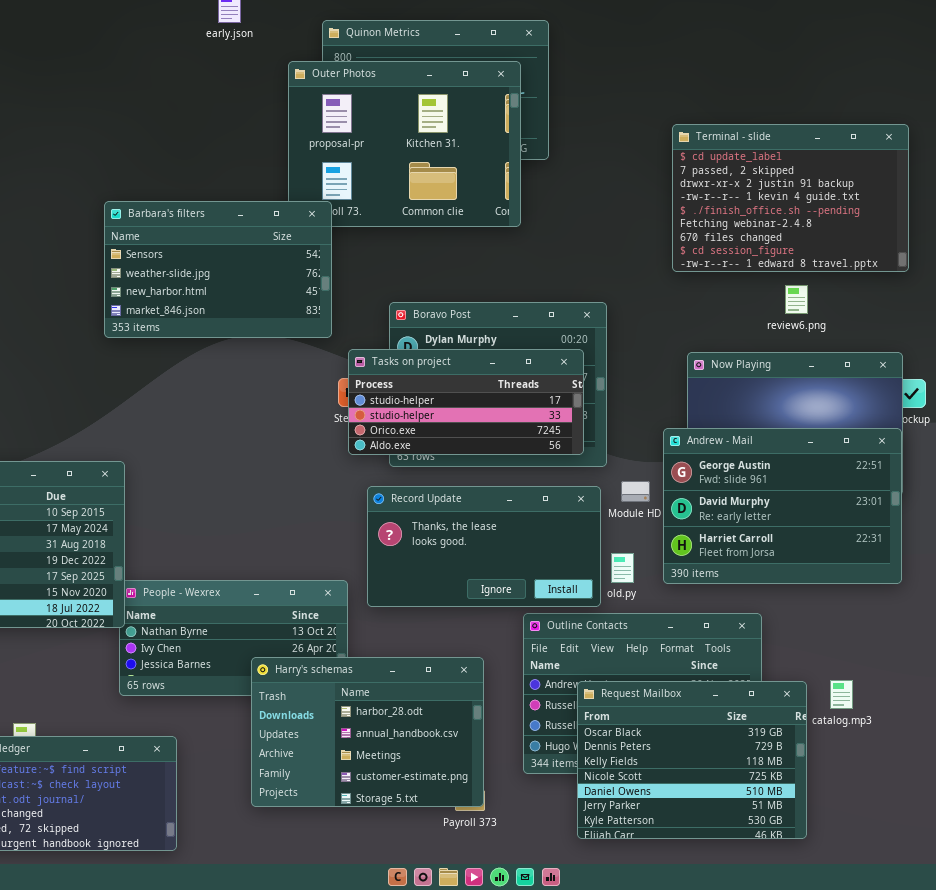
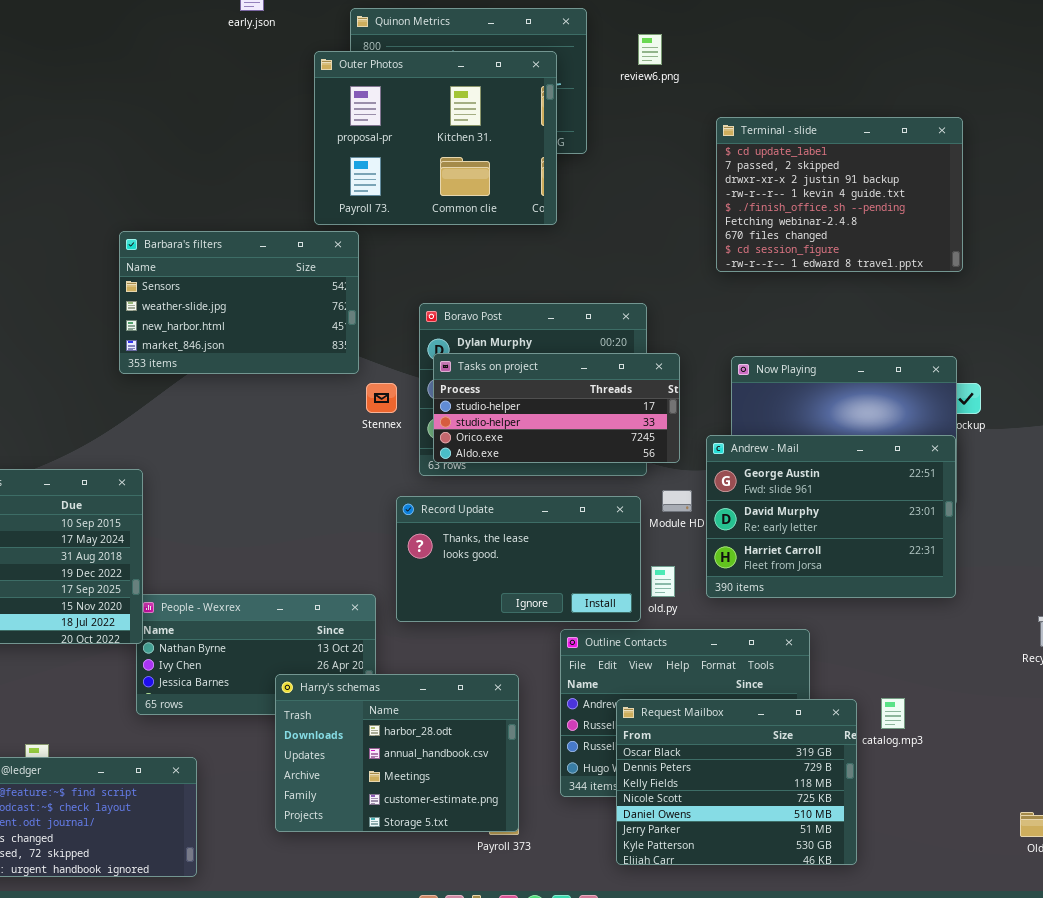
Barbara's filters: [104,201,332,338] -> [119,231,359,374], moved
review6.png: [785,285,808,314] -> [638,34,662,65], moved
Tasks on project: [348,349,584,455] -> [433,353,680,463], moved

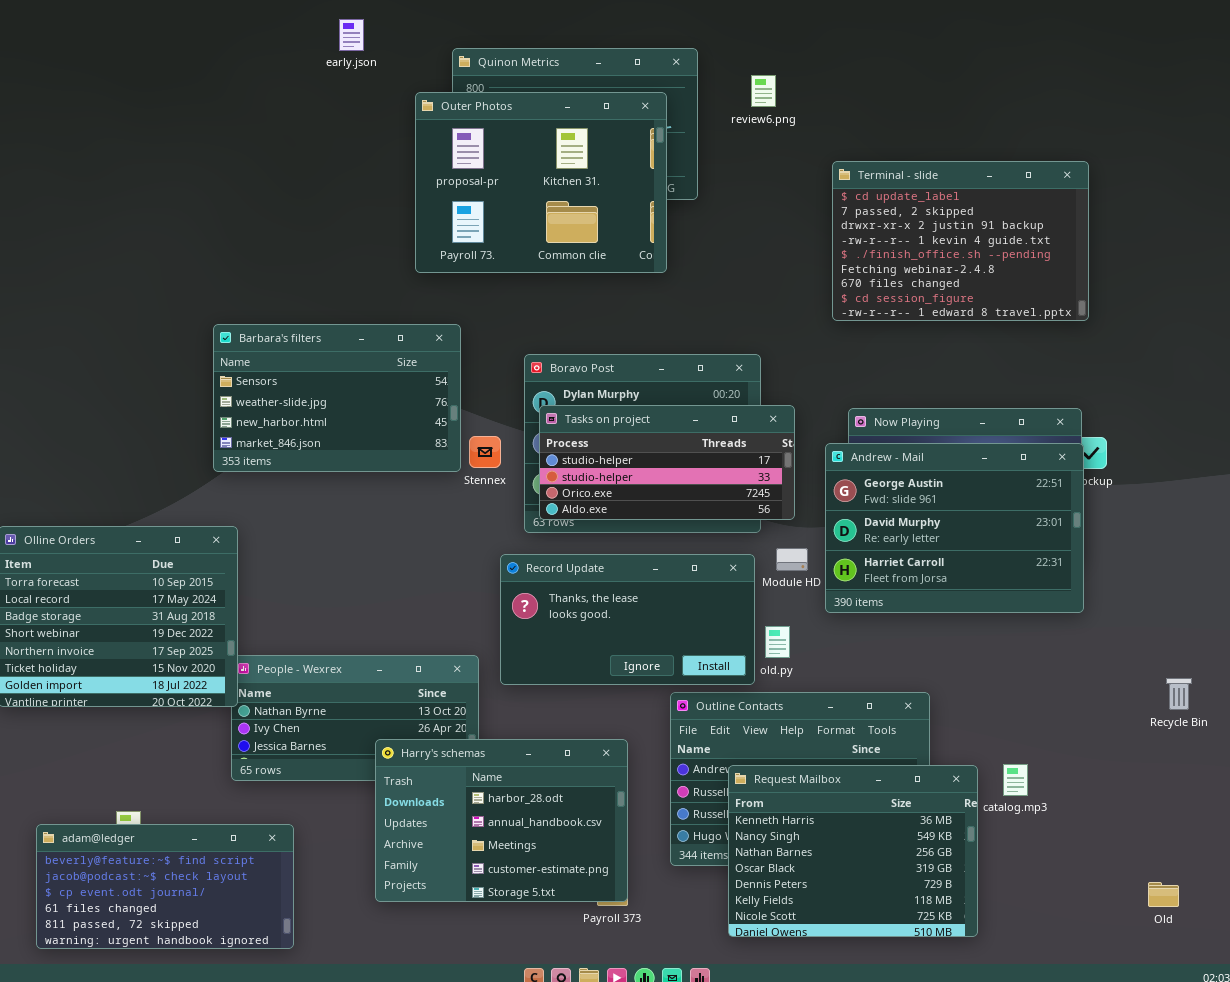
Barbara's filters: [119,231,359,374] -> [213,324,461,472], moved
Andrew - Mail: [706,435,956,598] -> [825,443,1084,613], moved
Request Mailbox: [616,699,857,865] -> [728,765,978,937], scrolled up 3 rows

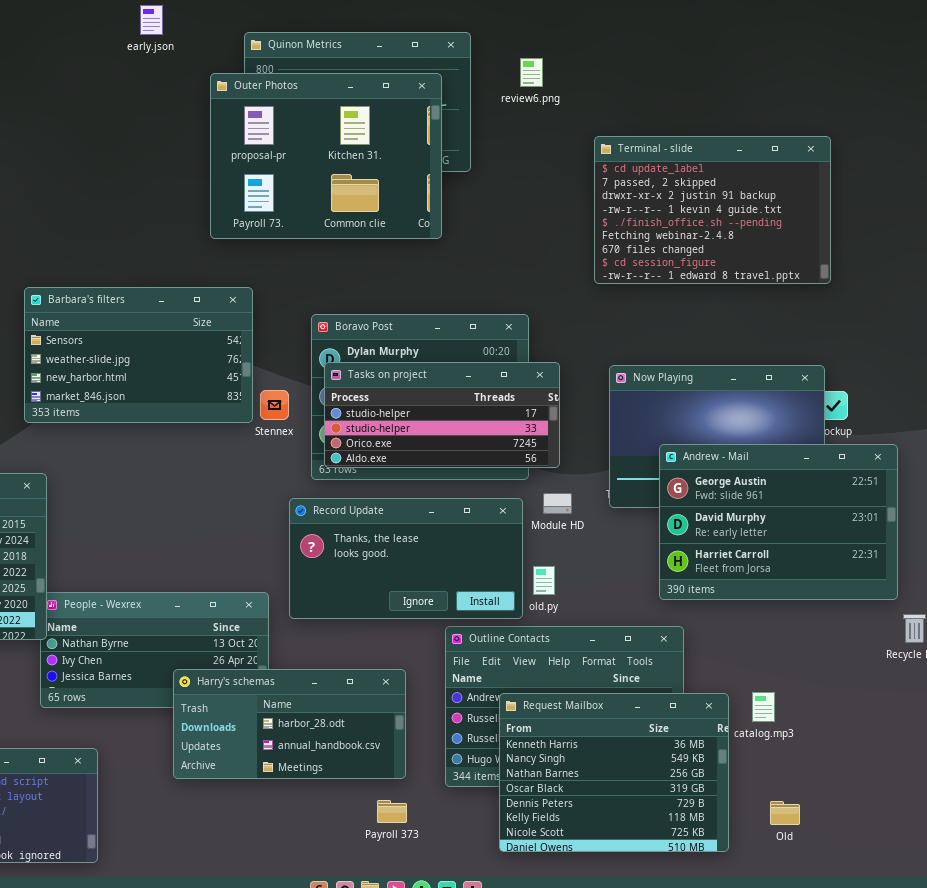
Andrew - Mail: [825,443,1084,613] -> [659,444,898,600], moved
Harry's schemas: [375,739,628,902] -> [173,669,406,779], resized
Old: [1148,882,1179,907] -> [770,801,800,825], moved

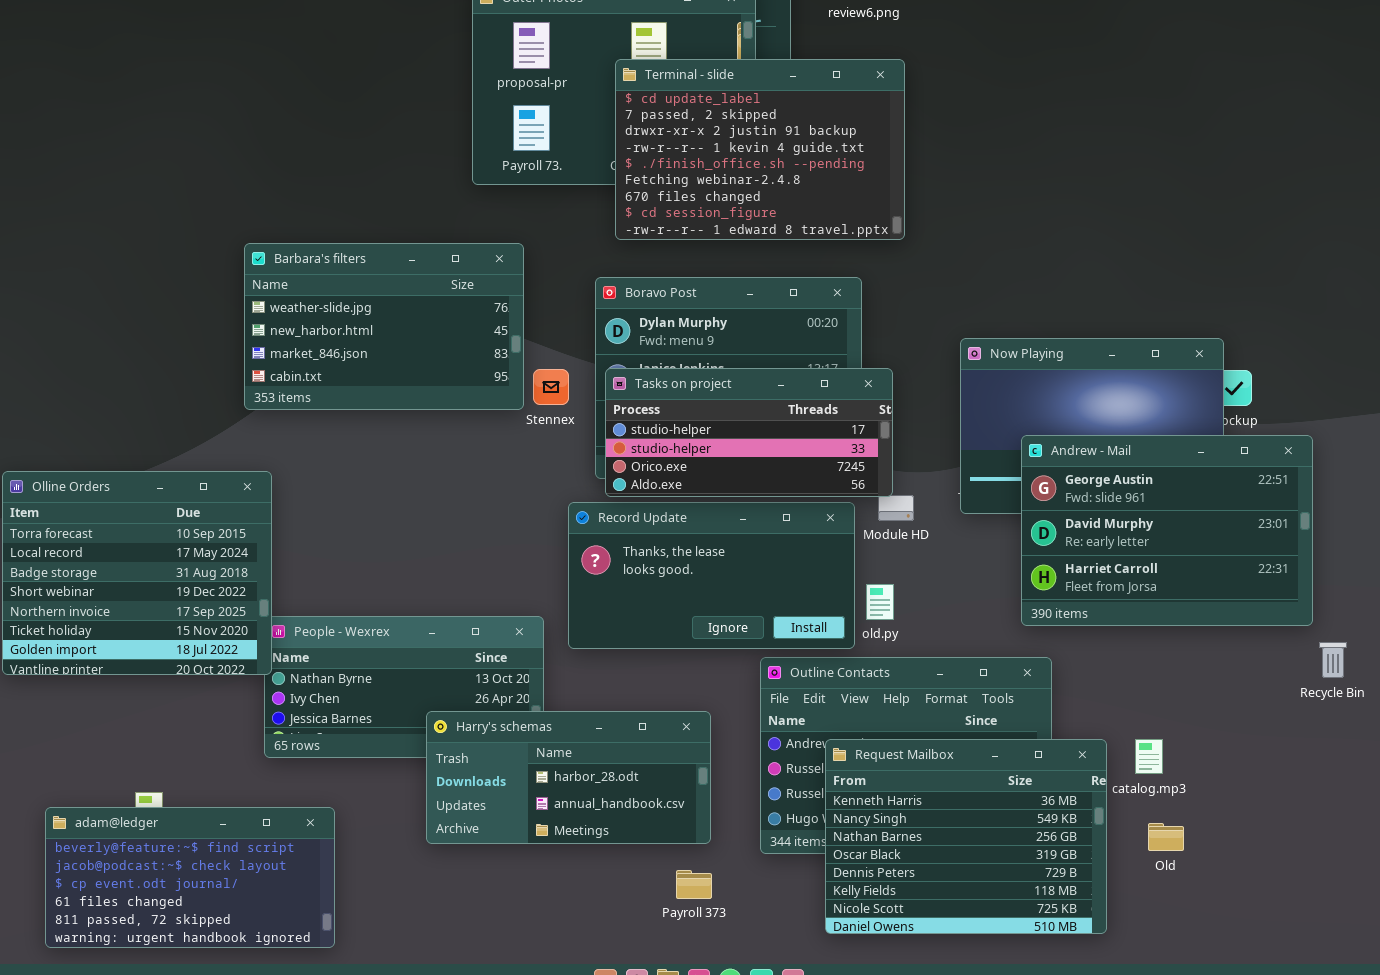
Terminal - slide: [594,136,831,284] -> [615,59,905,240], moved
Barbara's filters: [24,287,253,423] -> [244,243,524,410], scrolled down 1 row
Tasks on project: [324,362,560,468] -> [605,368,893,497], moved
Old: [770,801,800,825] -> [1148,823,1184,851], moved

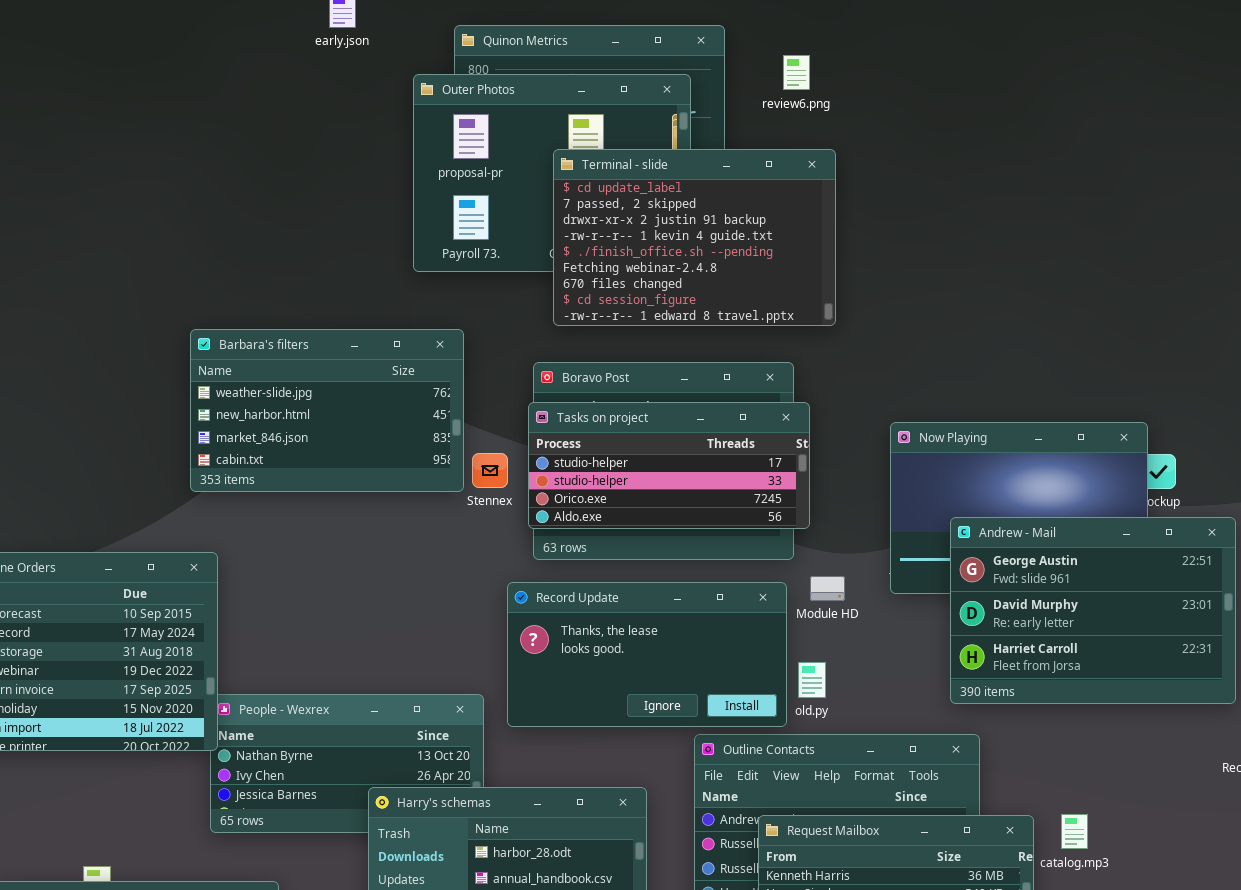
Tasks on project: [605,368,893,497] -> [528,402,810,529], moved

